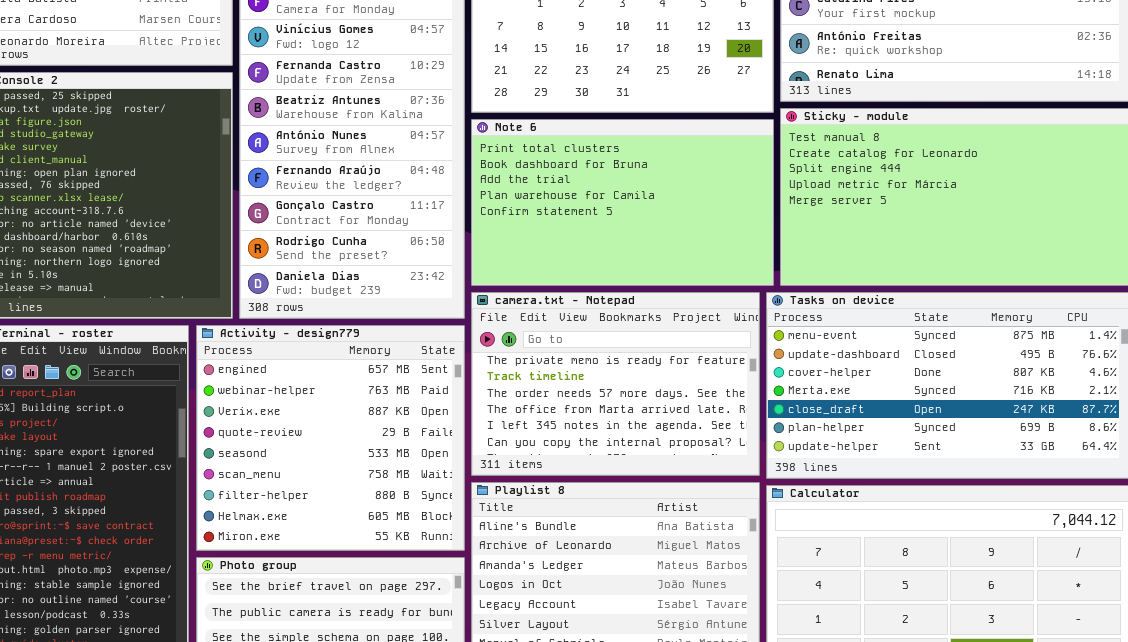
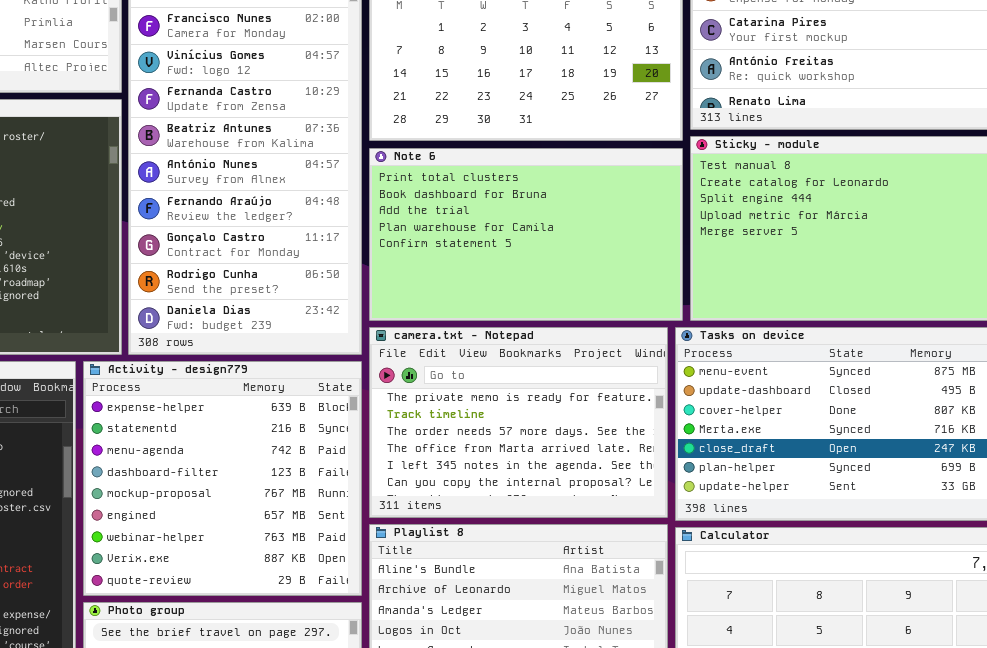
Activity - design779: [196,325,465,551] -> [83,361,362,596], scrolled up 5 rows

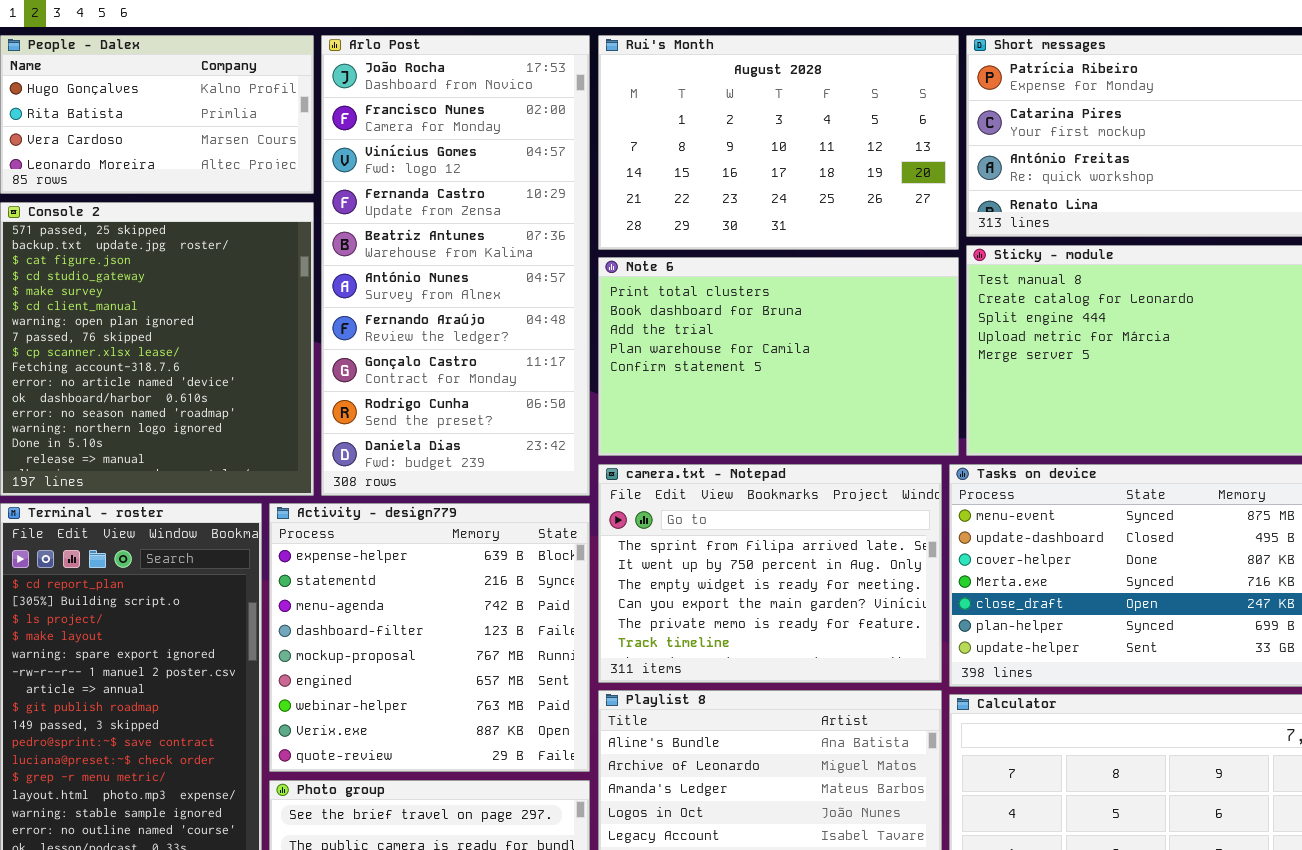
camera.txt - Notepad: [369,327,668,518] -> [598,464,942,683], scrolled up 4 rows

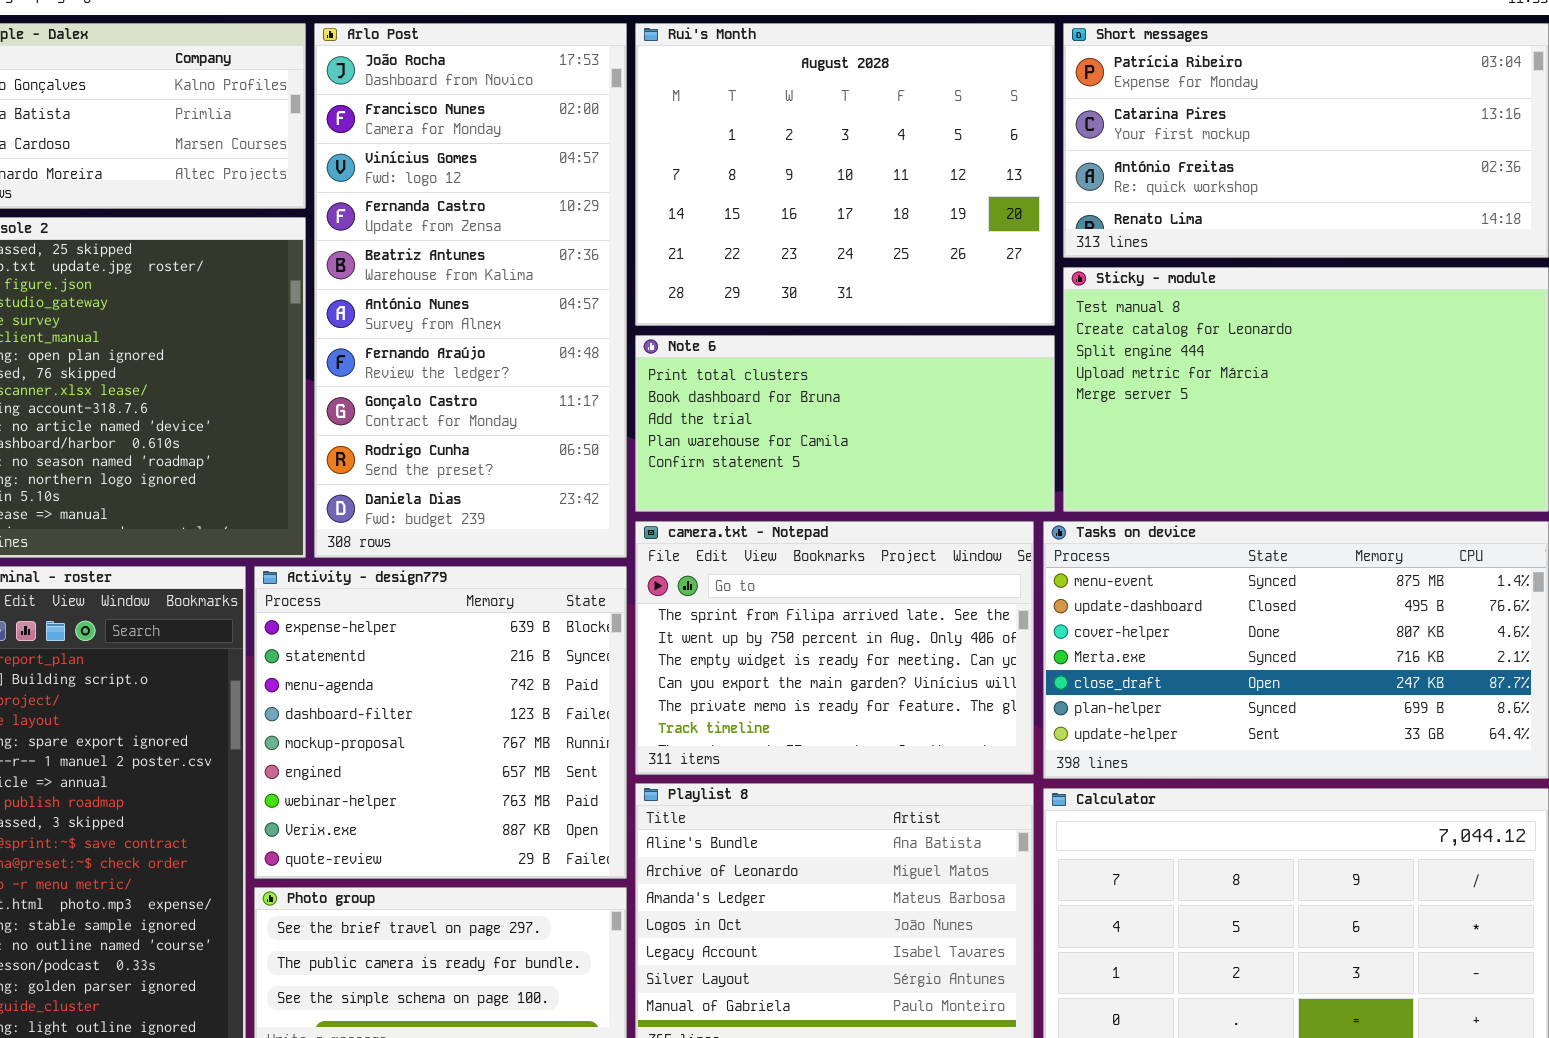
Rui's Month: [598,35,959,250] -> [635,23,1055,326], resized
Note 6: [598,257,959,456] -> [635,335,1055,512], resized

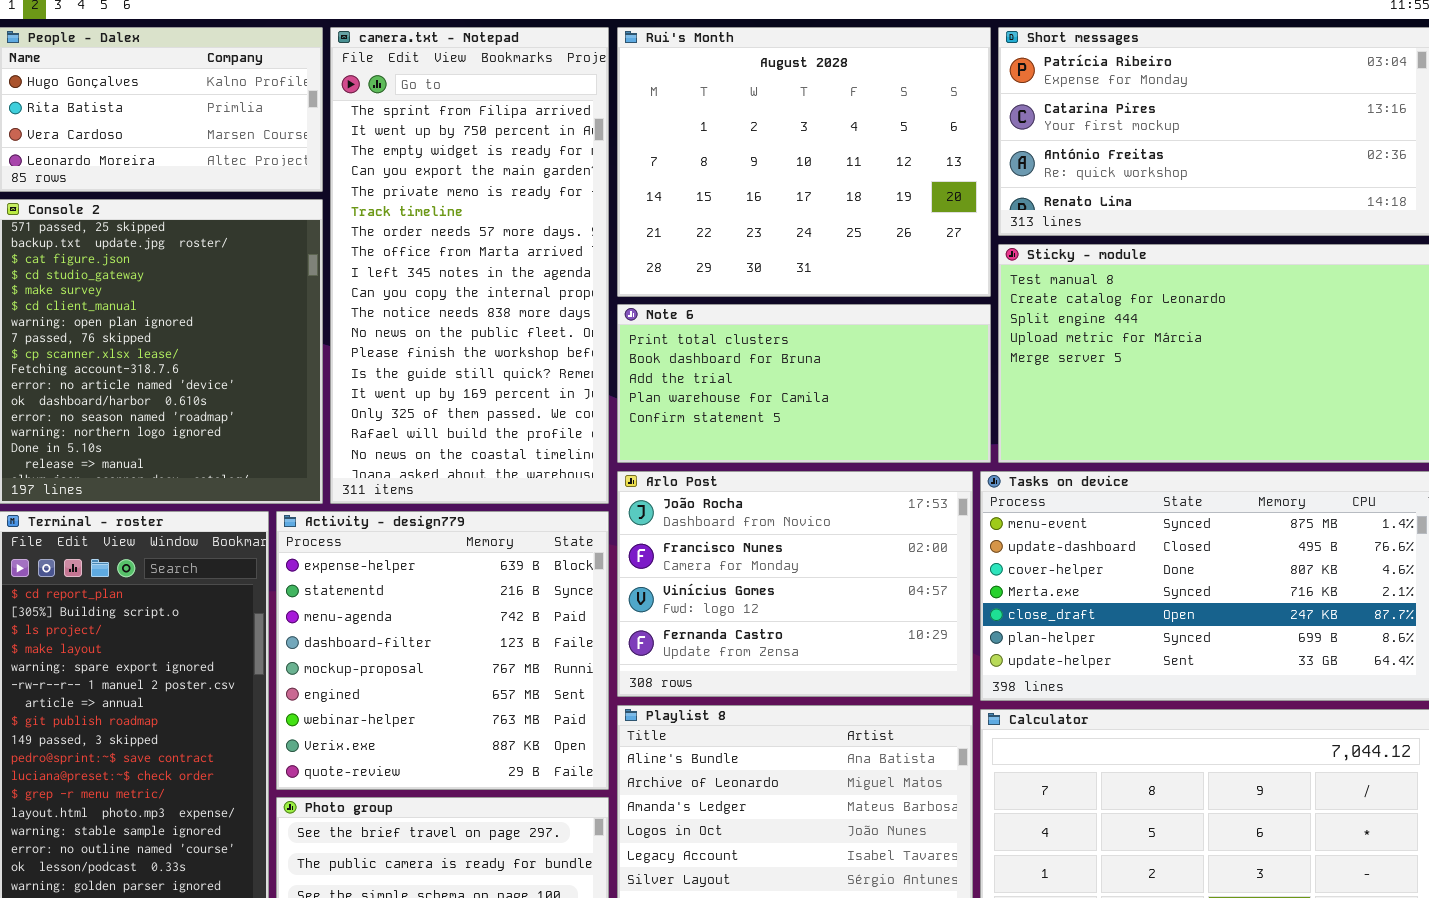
Arlo Post: [314,23,627,558] -> [617,471,973,697], moved, resized
camera.txt - Notepad: [635,521,1034,775] -> [330,27,609,504], moved, resized

